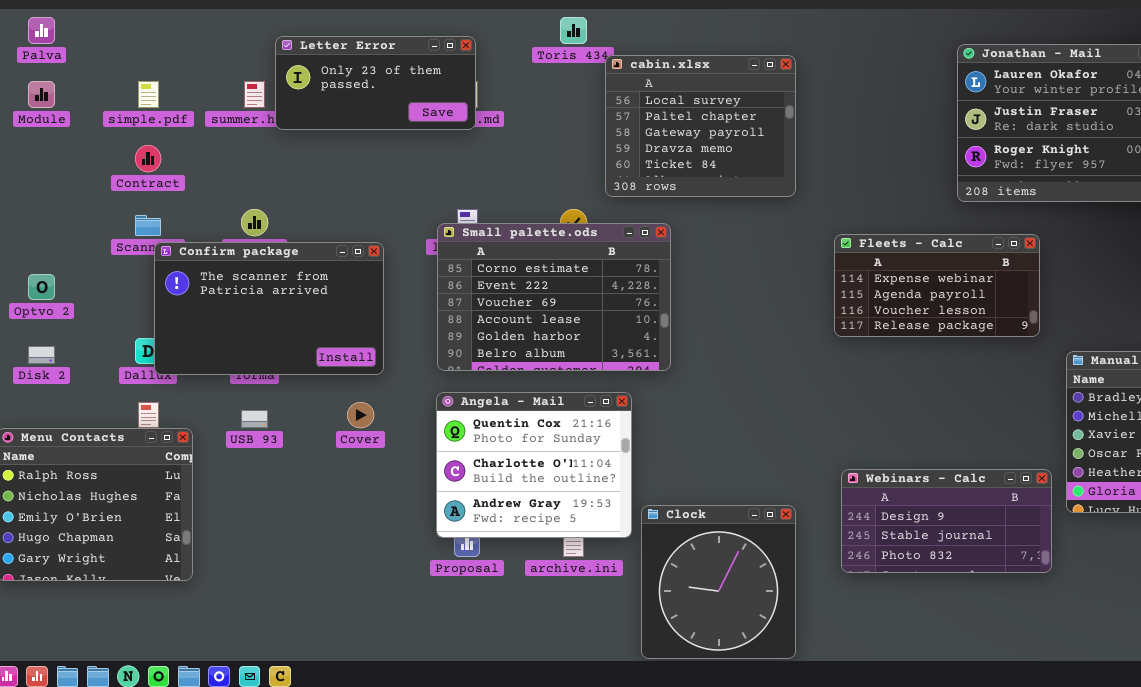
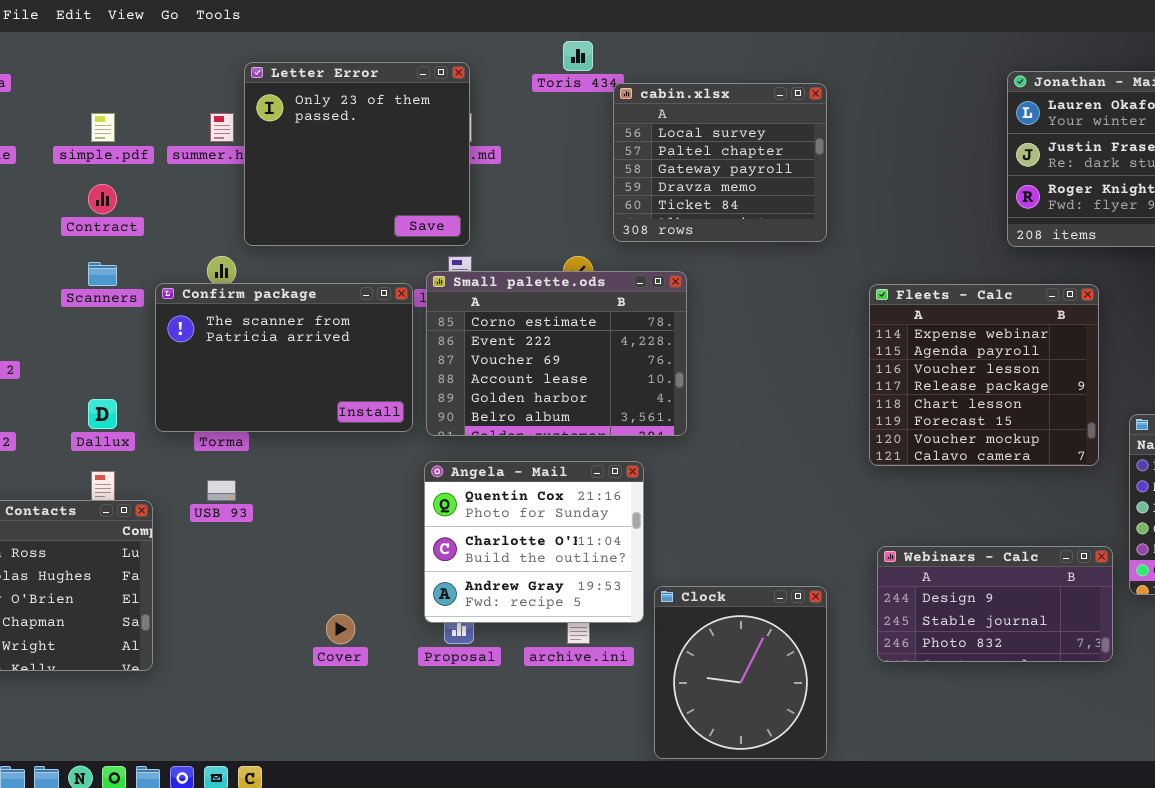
Letter Error: [275,36,476,130] -> [244,62,470,246], resized
Fleets - Calc: [834,234,1040,337] -> [869,284,1099,466], resized
Confirm package: [154,242,384,375] -> [155,283,413,432], moved
Cover: [347,402,374,428] -> [326,614,355,644], moved

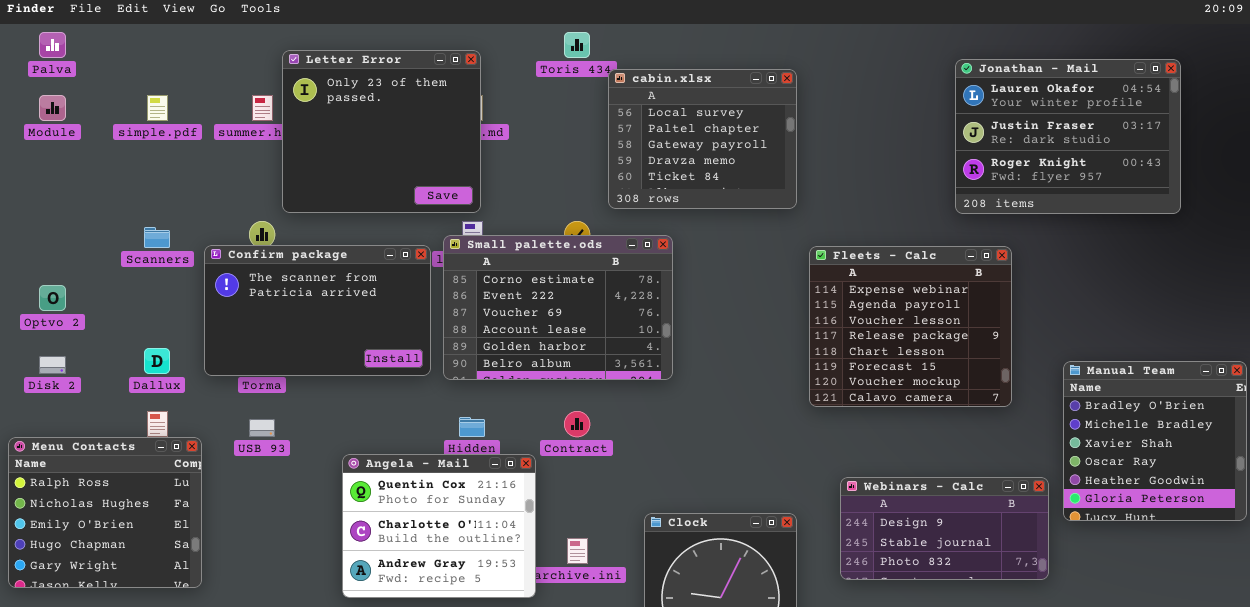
Contract: [88,184,117,214] -> [564,411,590,437], moved
Fleets - Calc: [869,284,1099,466] -> [809,246,1012,407], moved
Angela - Mail: [424,461,644,623] -> [342,454,536,598], moved

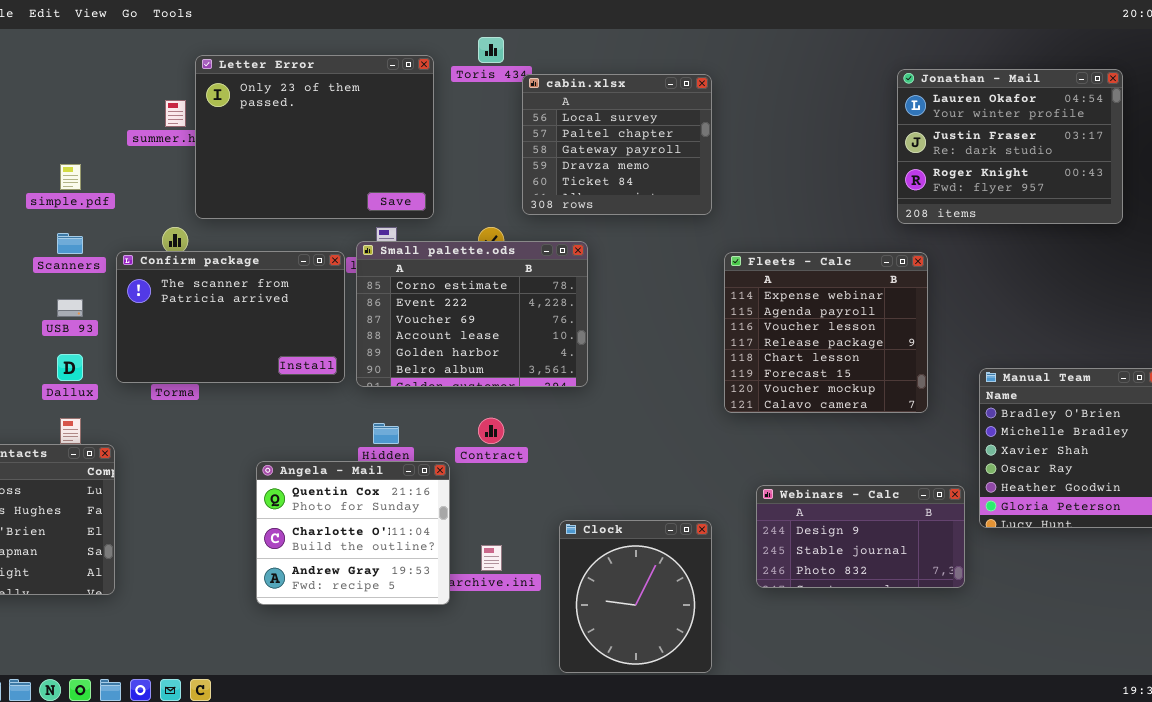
Letter Error: [282,50,481,213] -> [195,55,434,219], resized
Jonathan - Mail: [955,59,1181,214] -> [897,69,1123,224], moved
simple.pdf: [147,95,168,121] -> [60,164,81,190], moved
USB 93: [249,419,275,437] -> [57,299,83,317], moved

